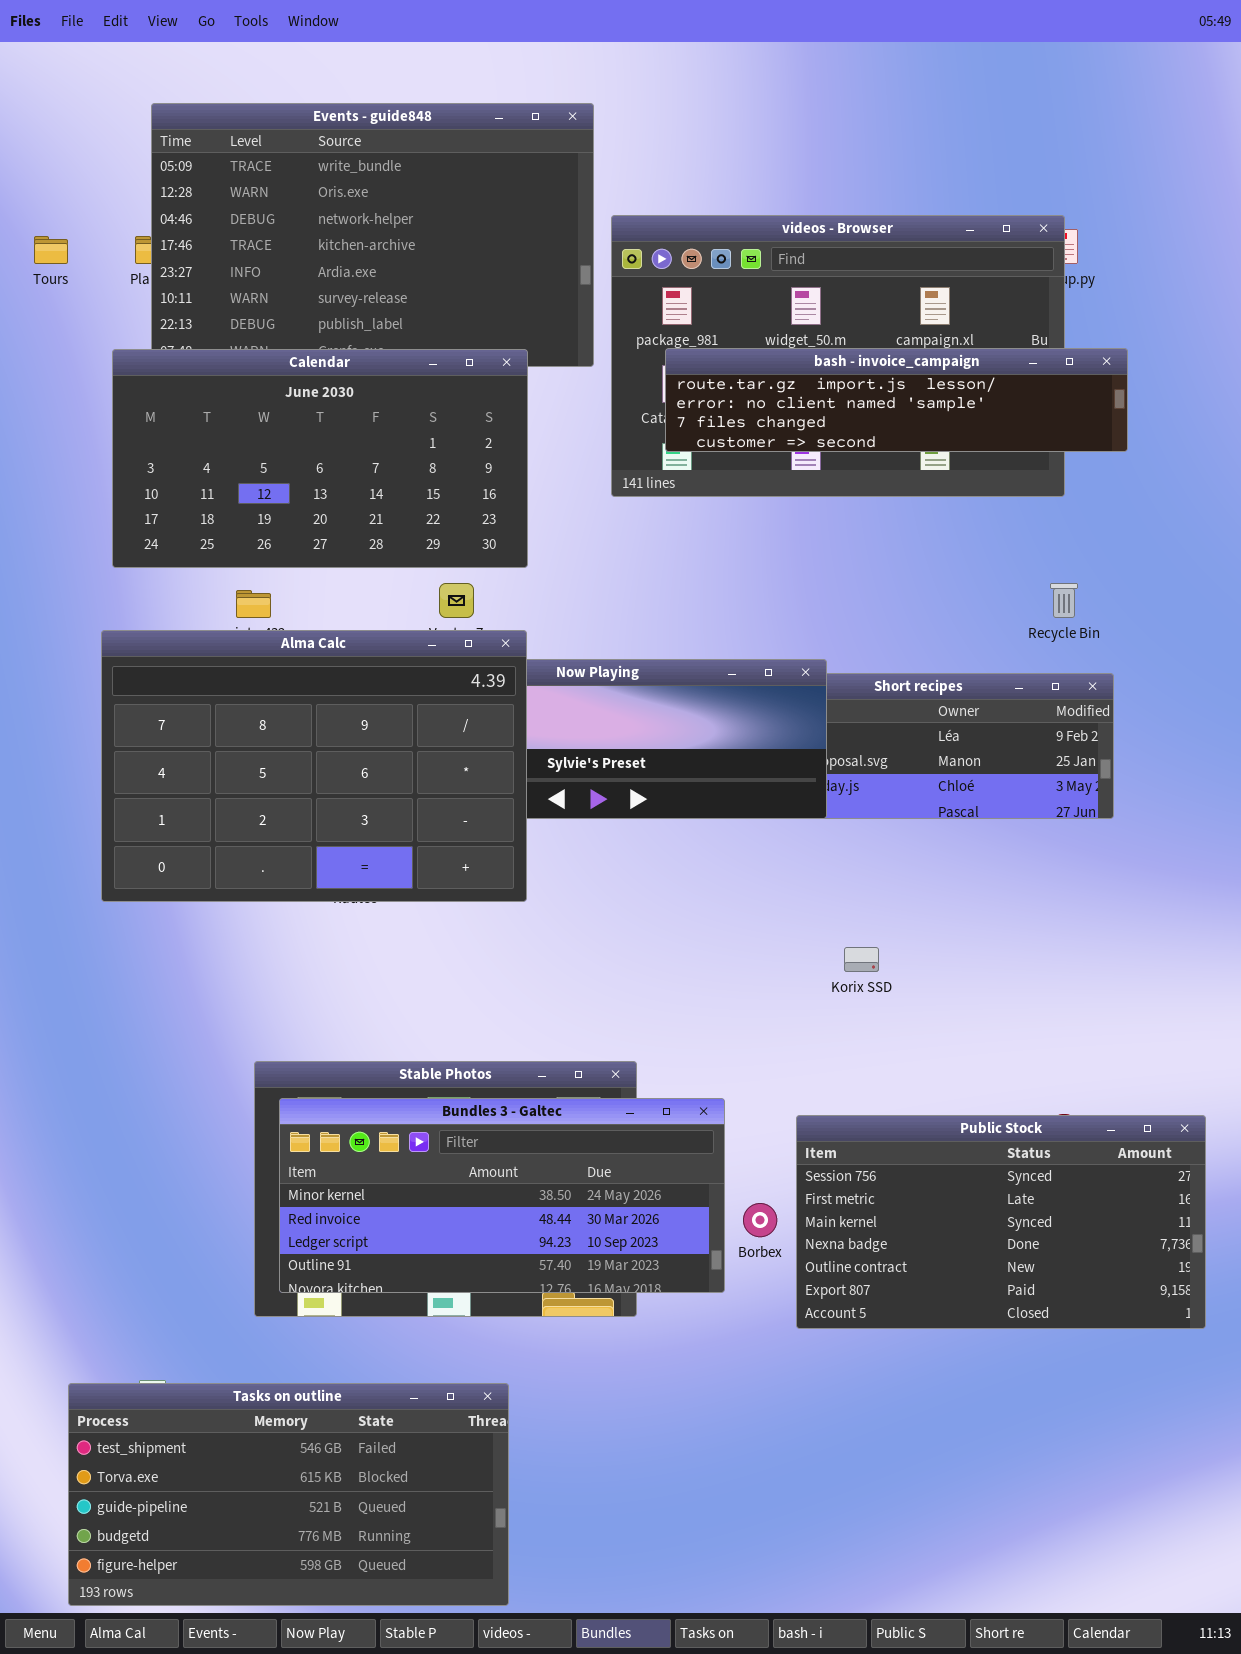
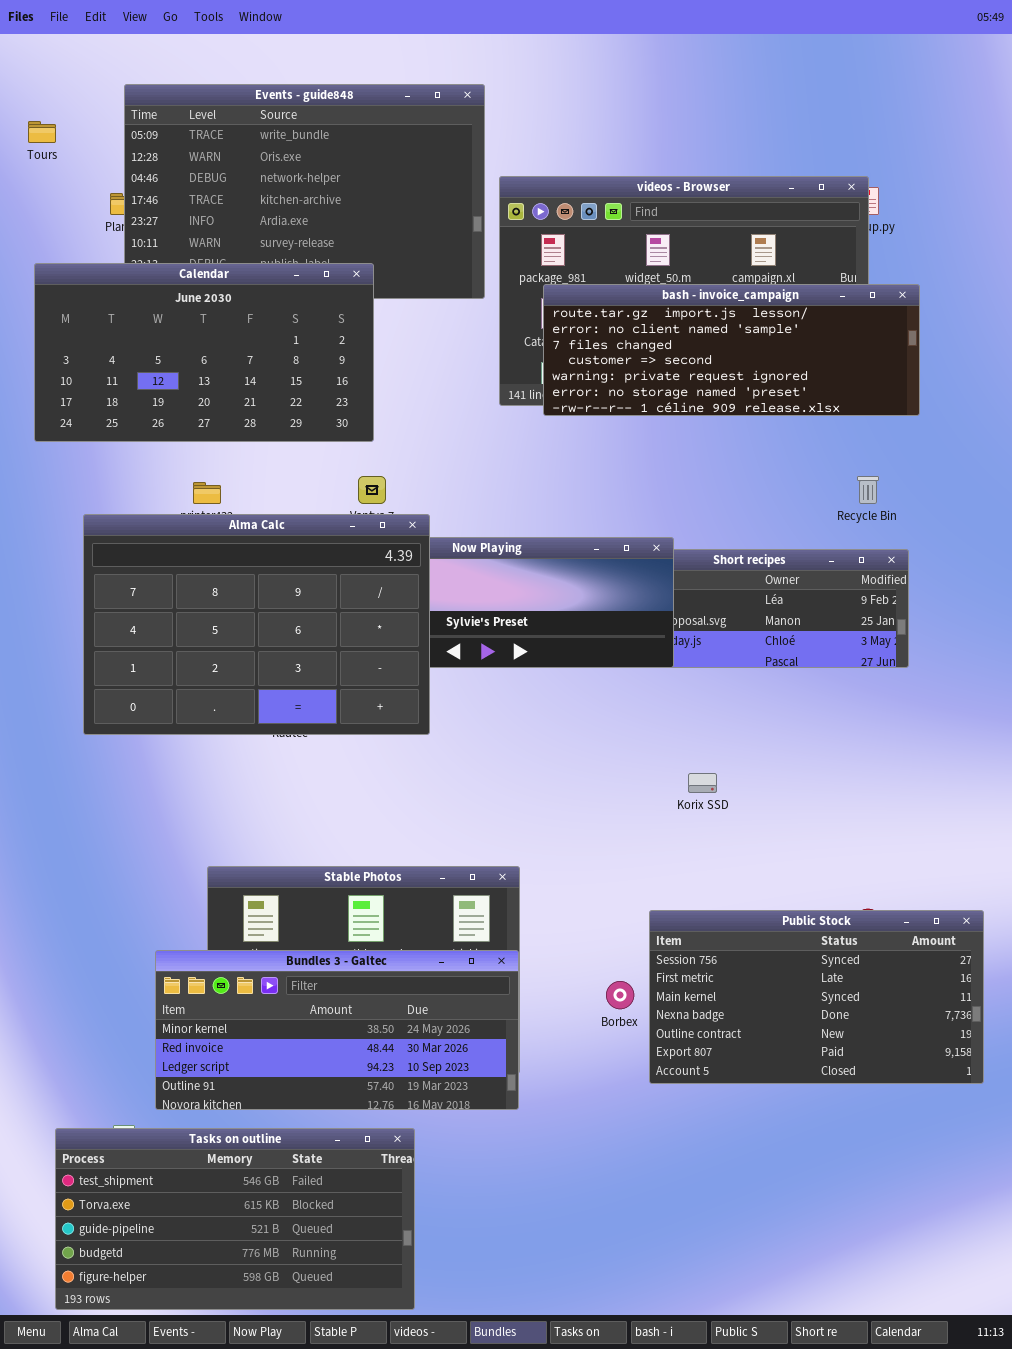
Tours: [34,236,68,264] -> [28,121,56,143], moved
bash - invoice_campaign: [665,348,1128,452] -> [543,284,920,416], resized
Calendar: [112,349,528,568] -> [34,263,374,442], moved
Bundles 3 - Galtec: [279,1098,725,1293] -> [155,950,519,1110], moved

